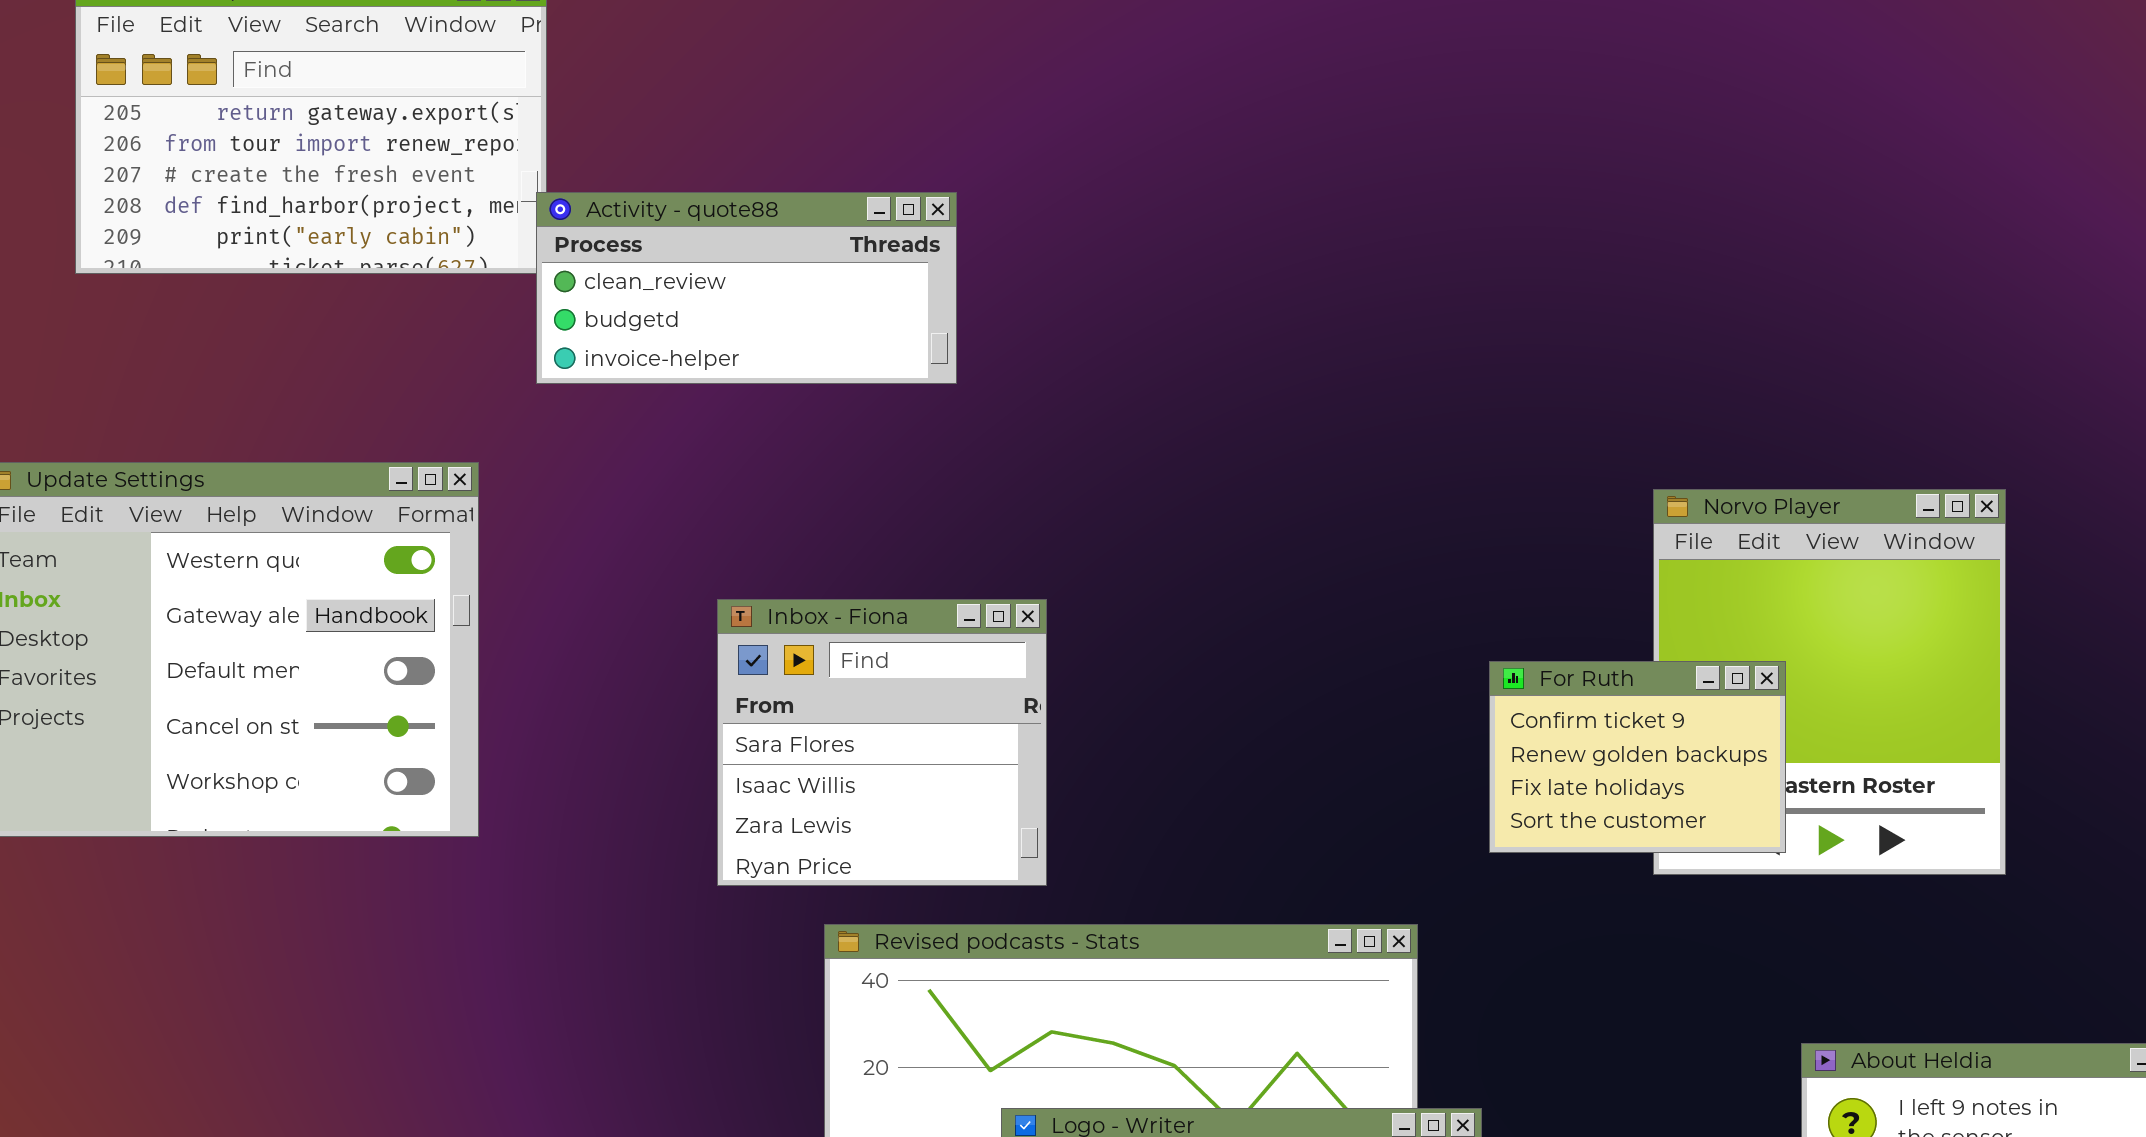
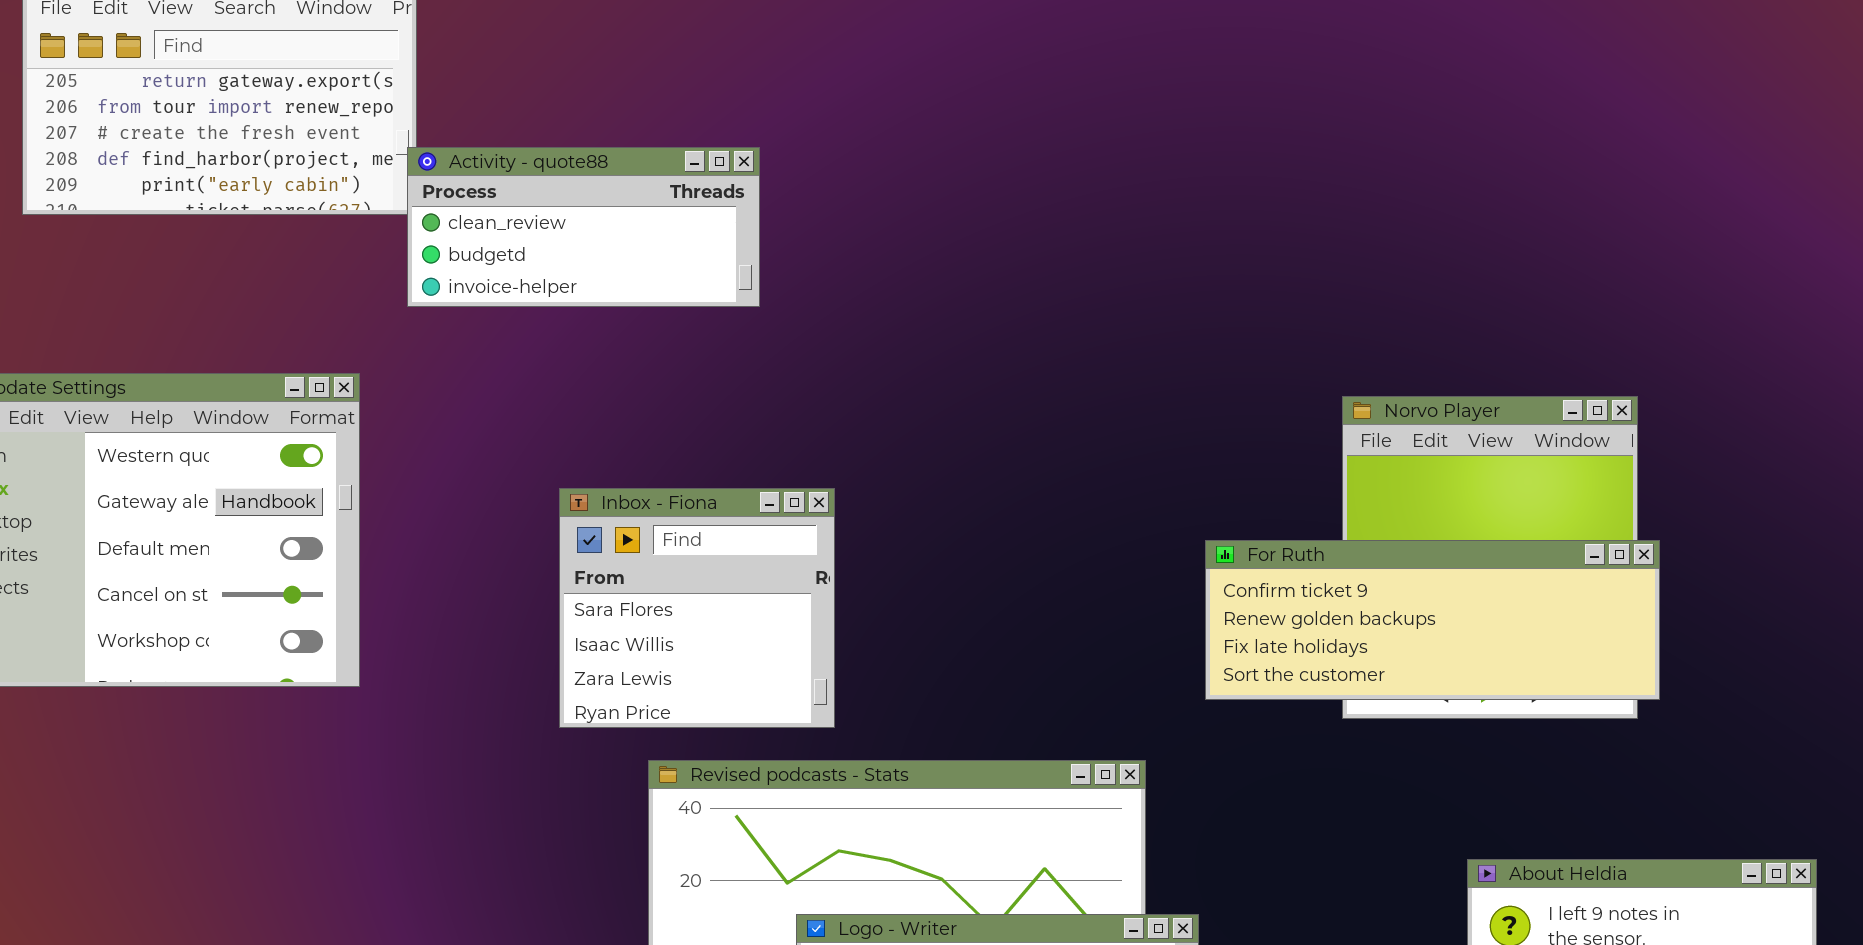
For Ruth: [1489,661,1786,853] -> [1205,540,1660,700], resized

